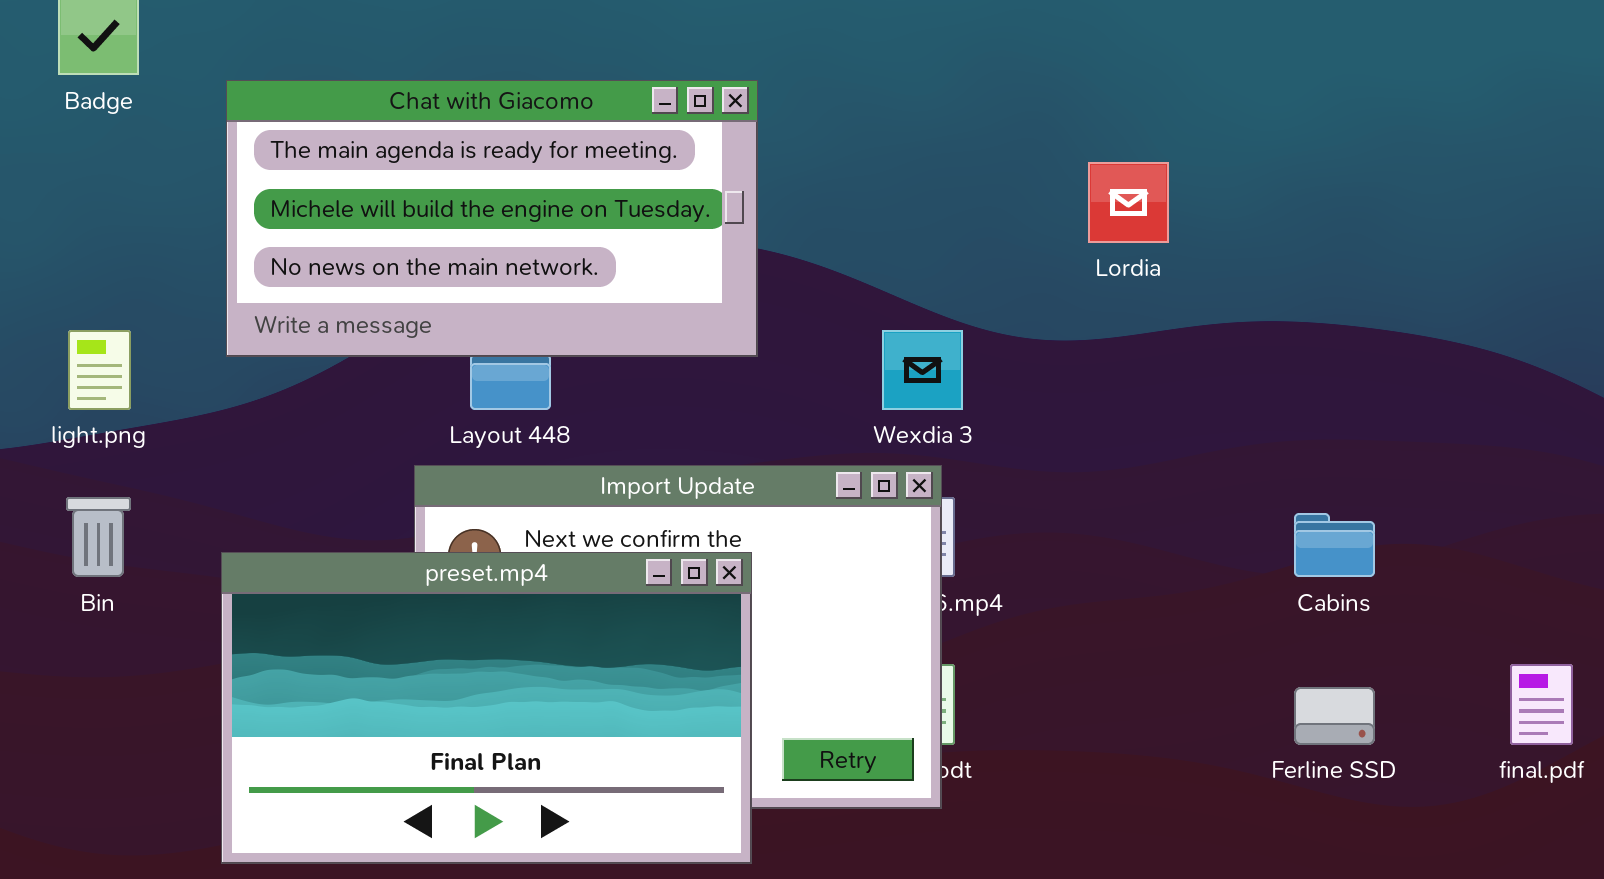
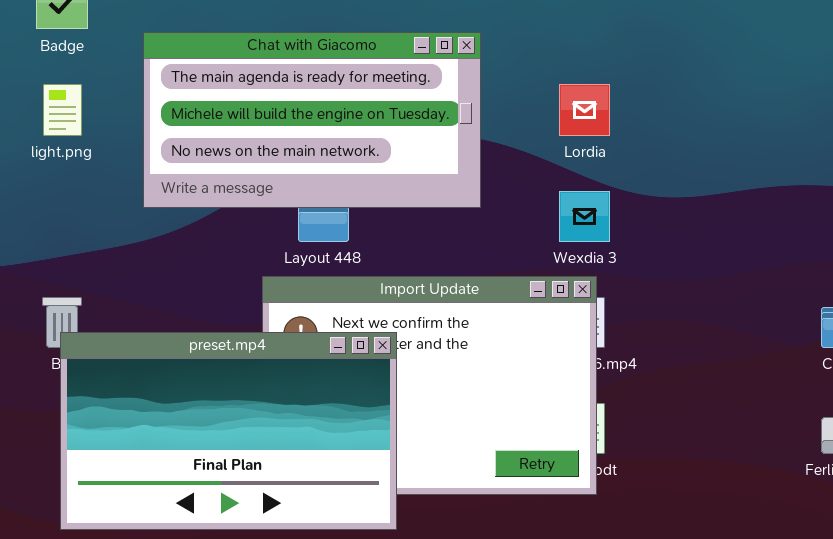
Lordia: [1088,162,1169,243] -> [559,84,610,136], moved
light.png: [68,330,131,410] -> [43,84,82,136], moved
preset.mp4: [221,552,752,864] -> [60,332,397,530], moved

